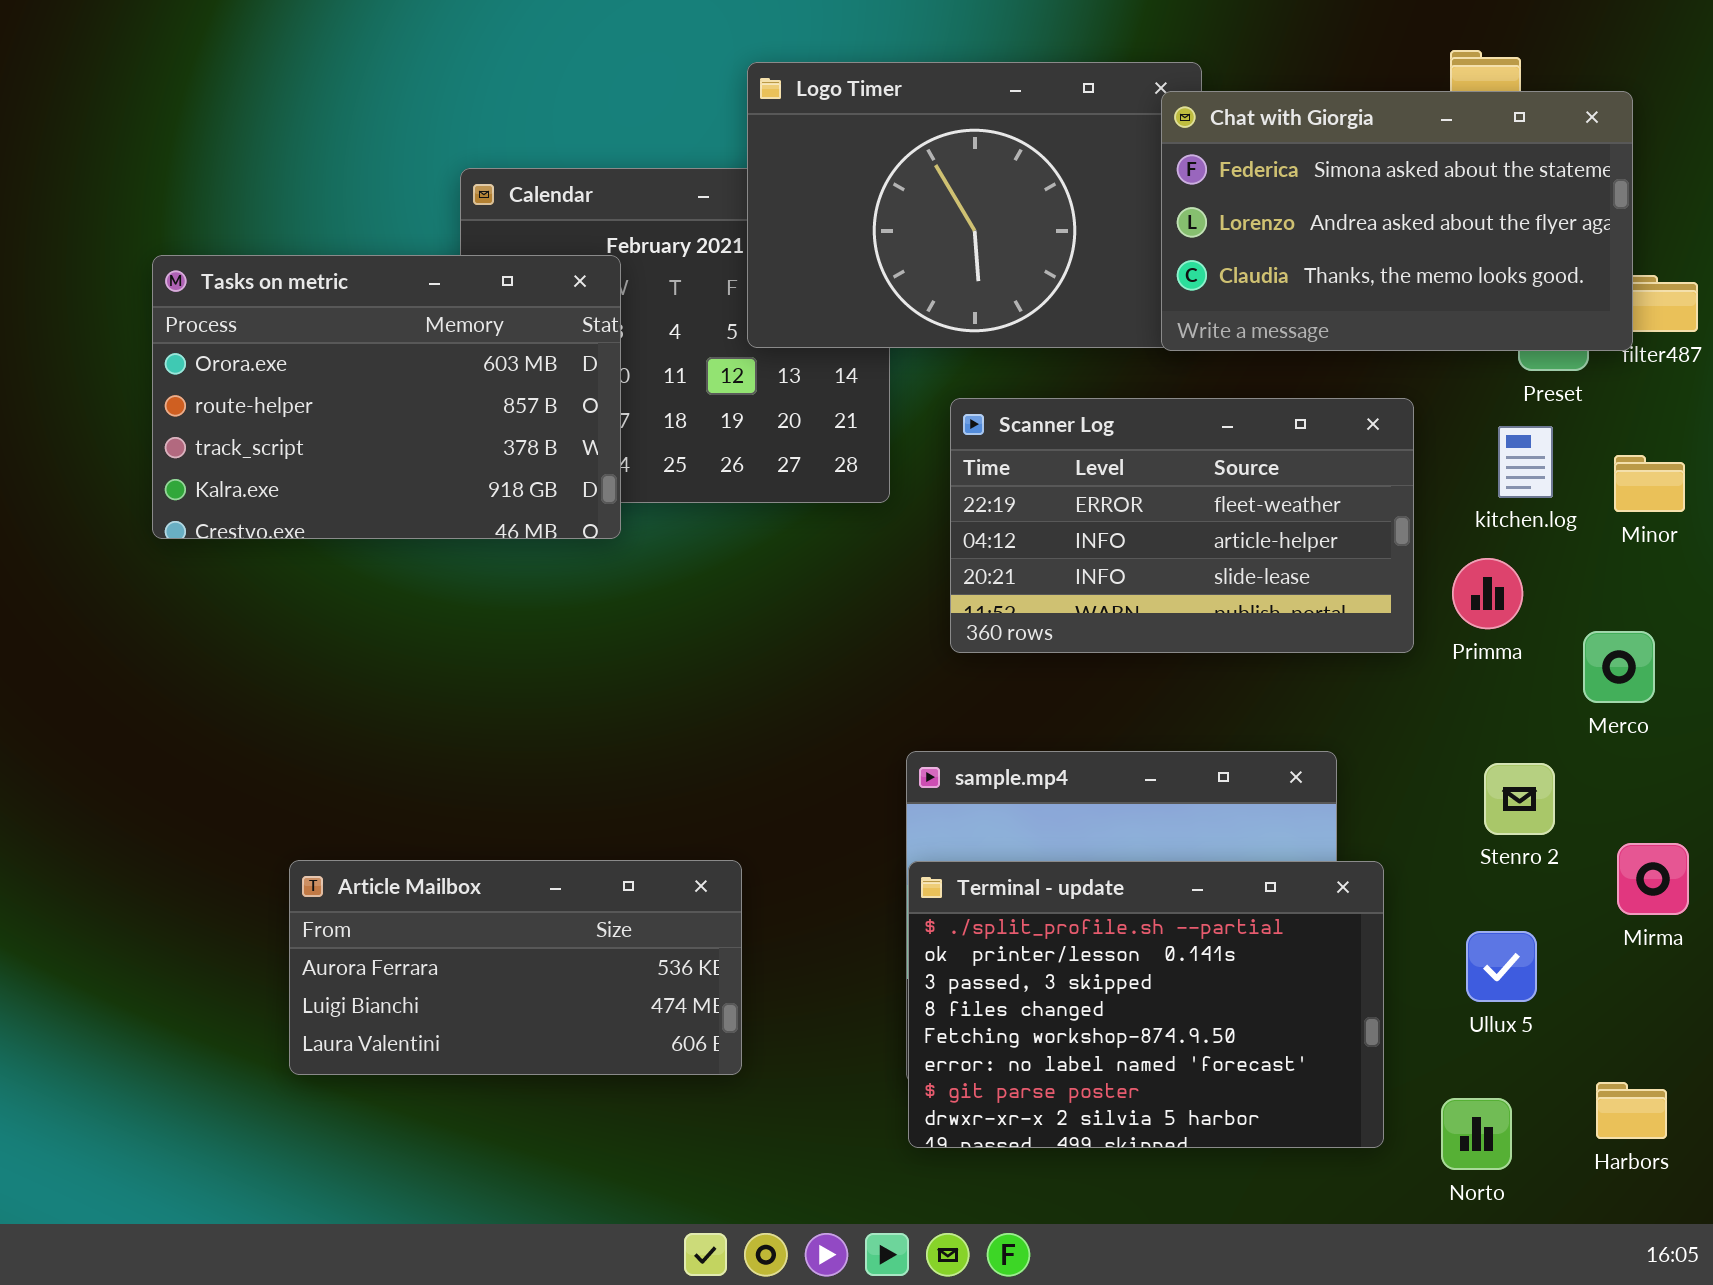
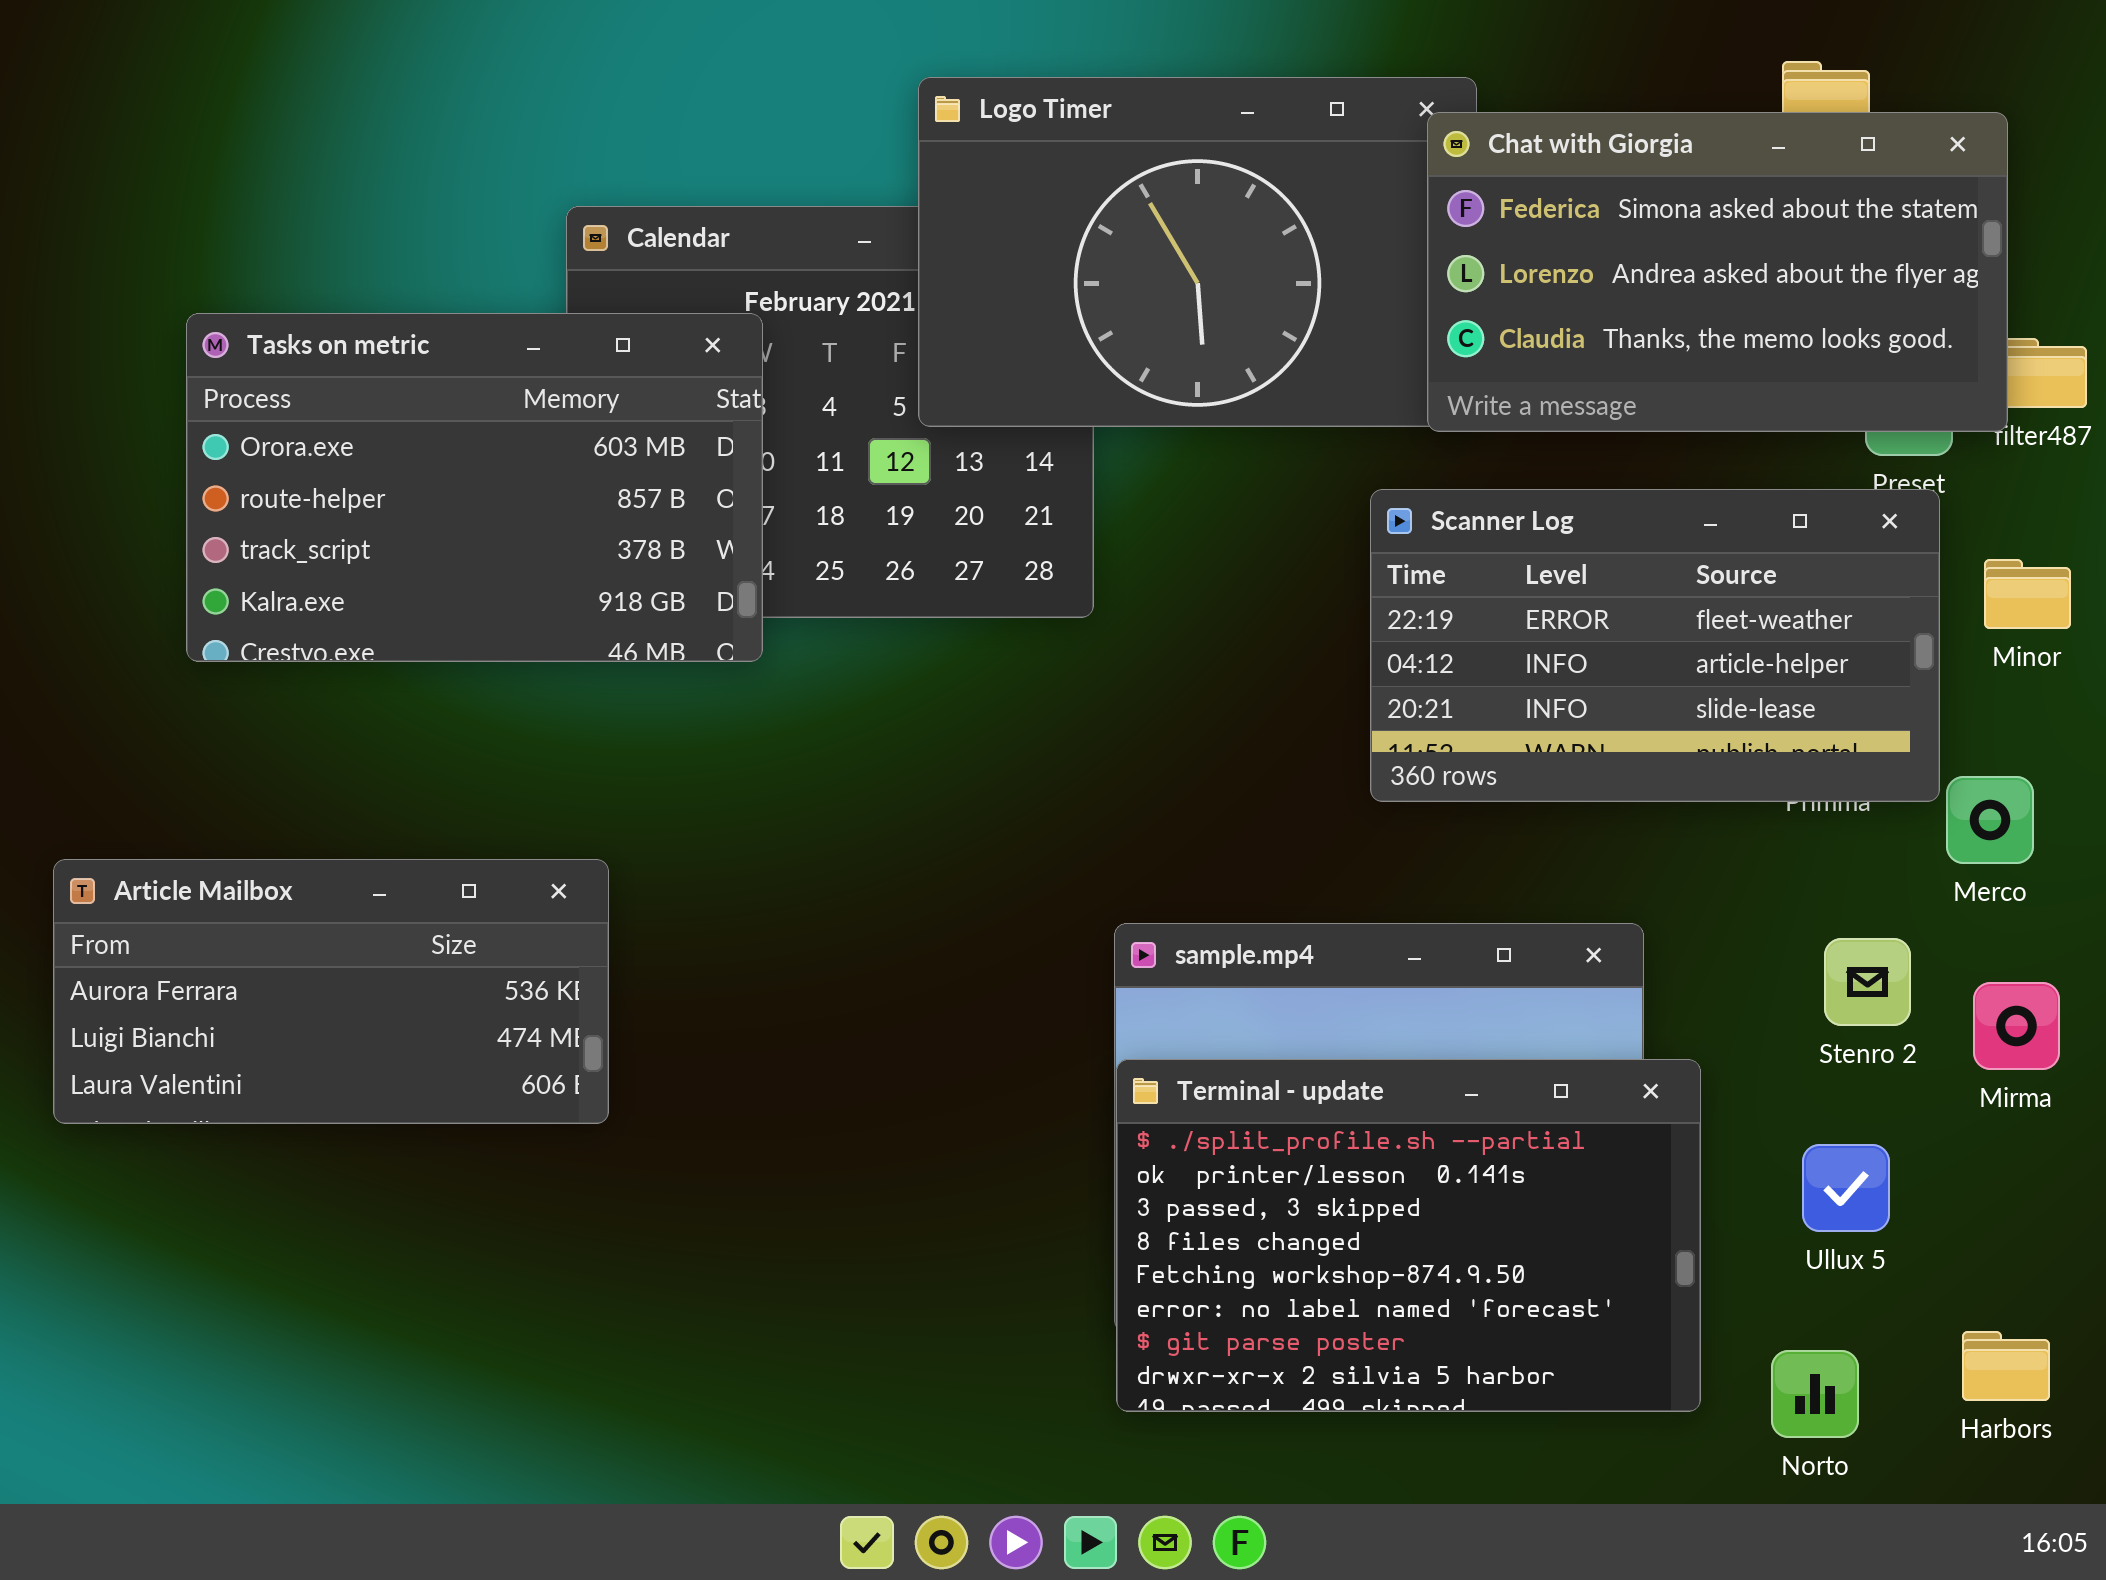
Scanner Log: [950,398,1414,653] -> [1370,489,1940,802], moved
Mirma: [1617,843,1689,915] -> [1973,982,2060,1070], moved
Article Mailbox: [289,860,742,1075] -> [53,859,609,1124], moved

